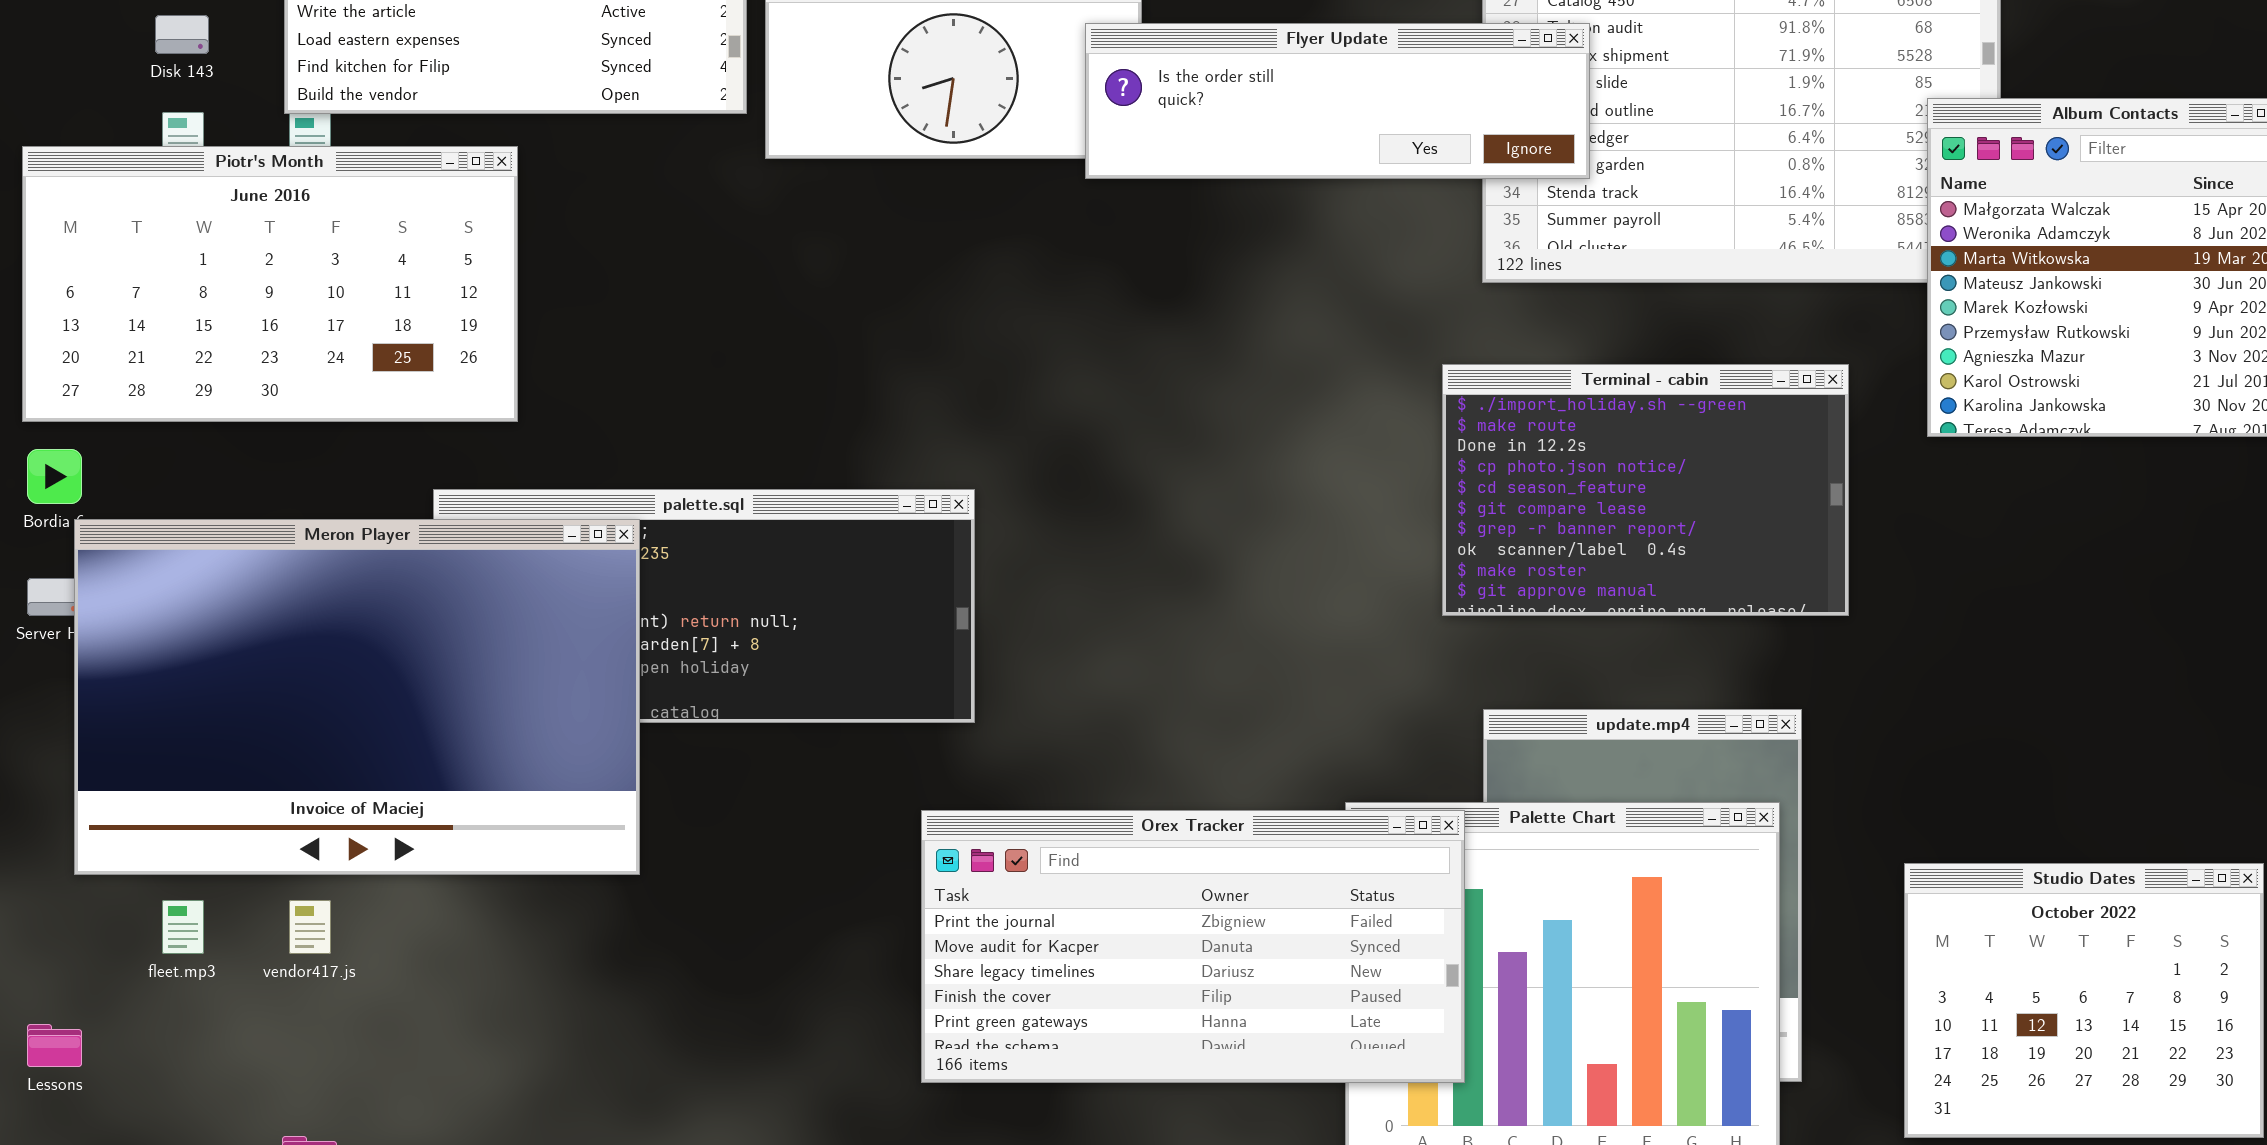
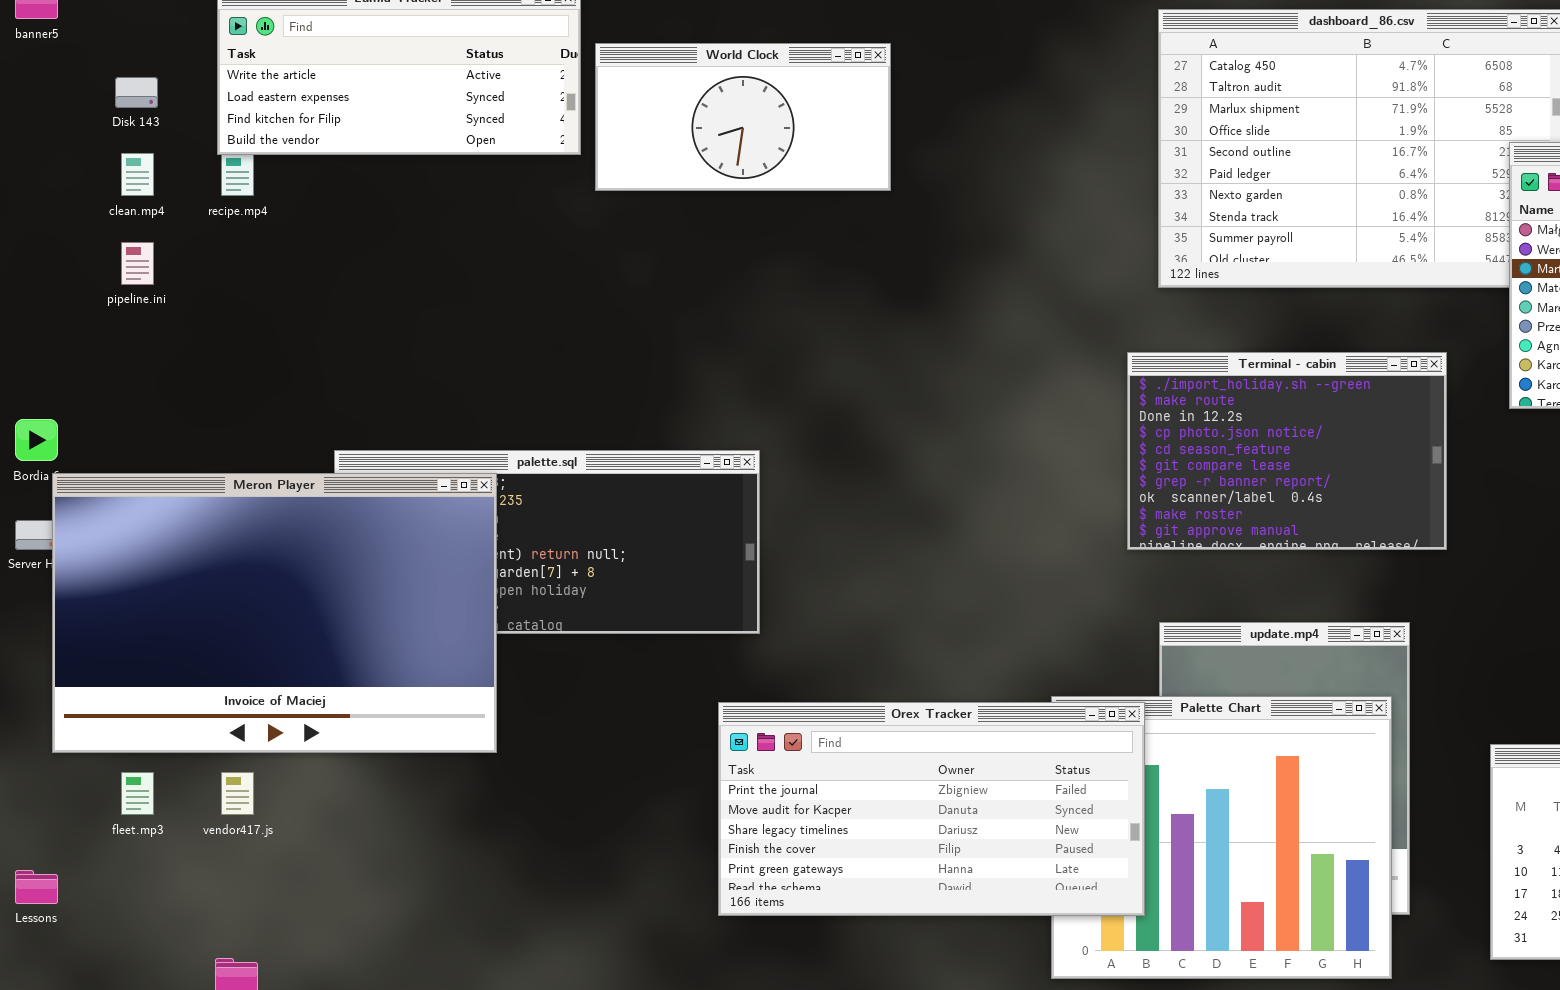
Flyer Update: [1085,23,1590,179] -> none, closed
Piotr's Month: [22,146,518,422] -> none, closed

